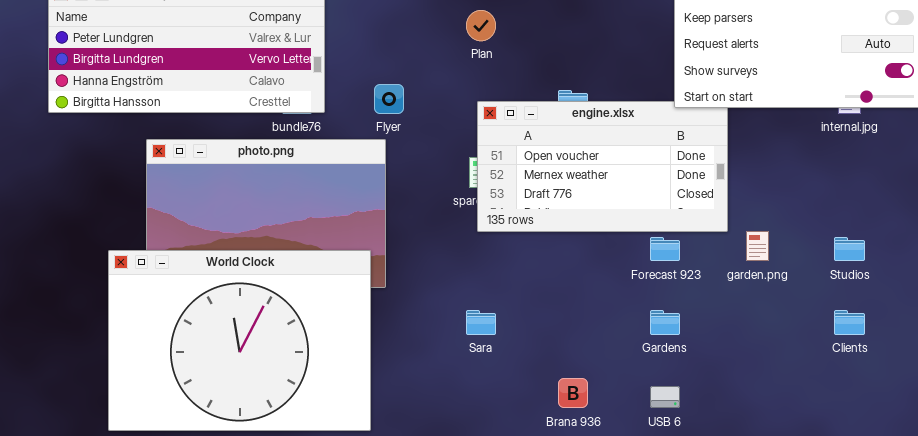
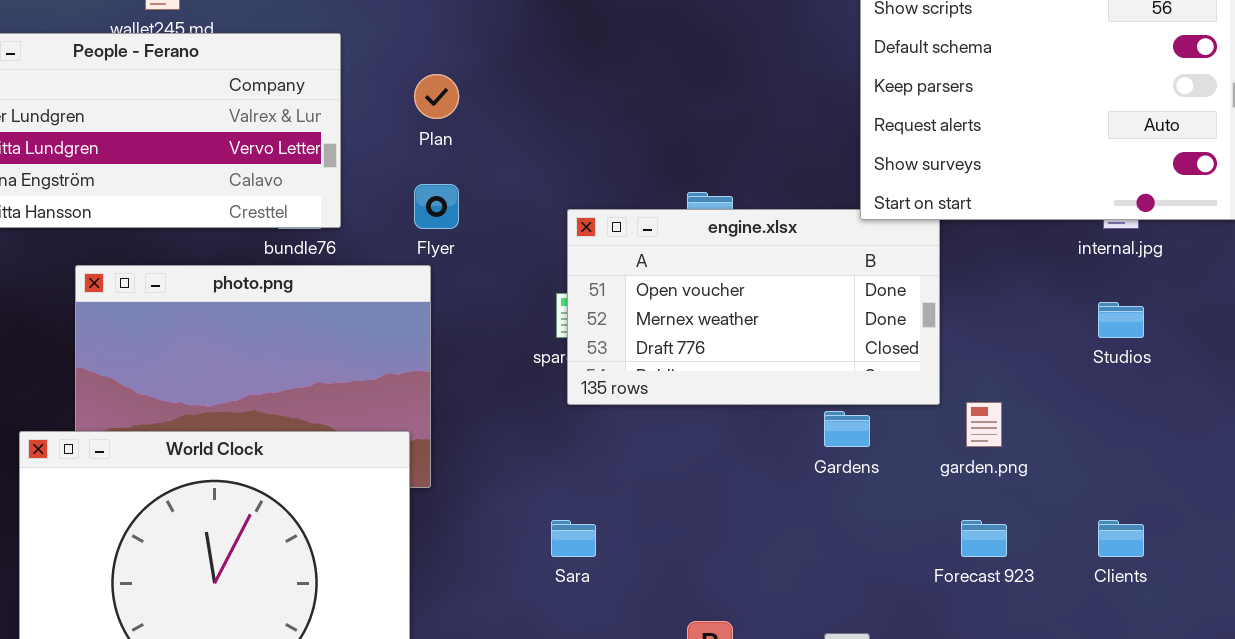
Plan: [466,10,496,41] -> [414,74,459,119], moved
Forecast 923: [650,237,680,261] -> [961,520,1007,557], moved
Studios: [834,237,865,261] -> [1098,302,1144,338], moved
Gardens: [650,310,680,335] -> [824,411,870,447], moved

